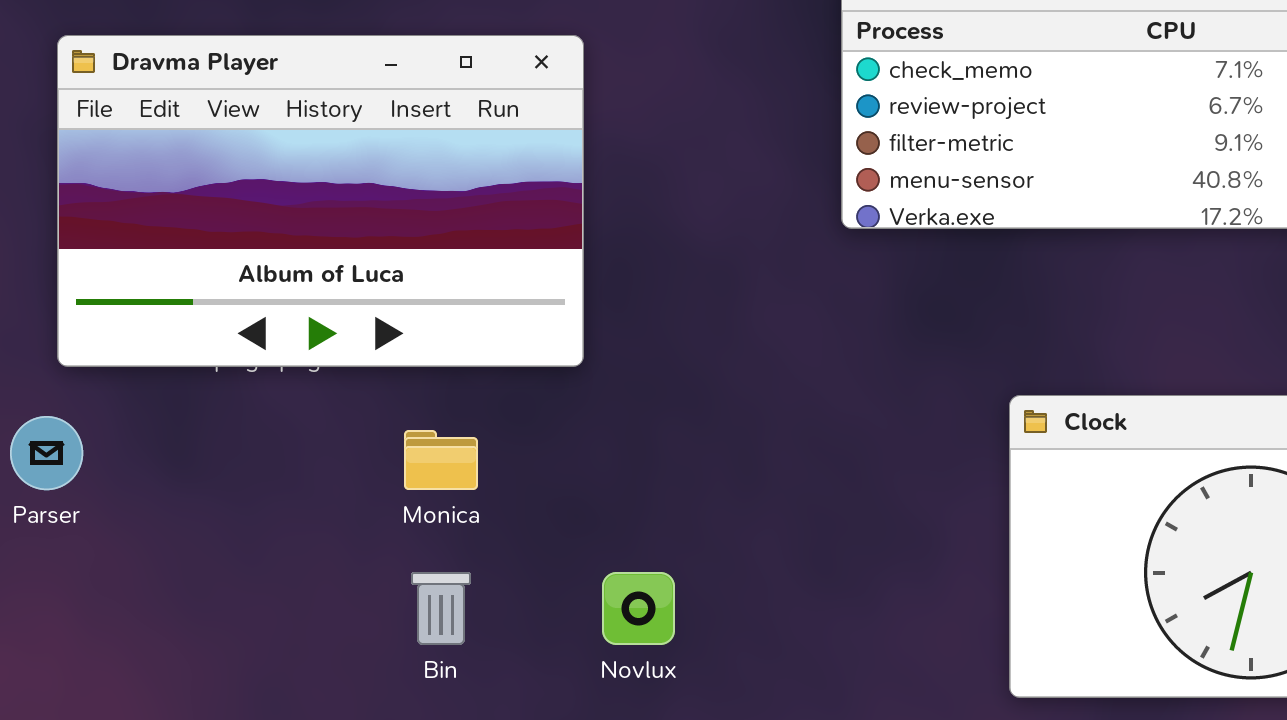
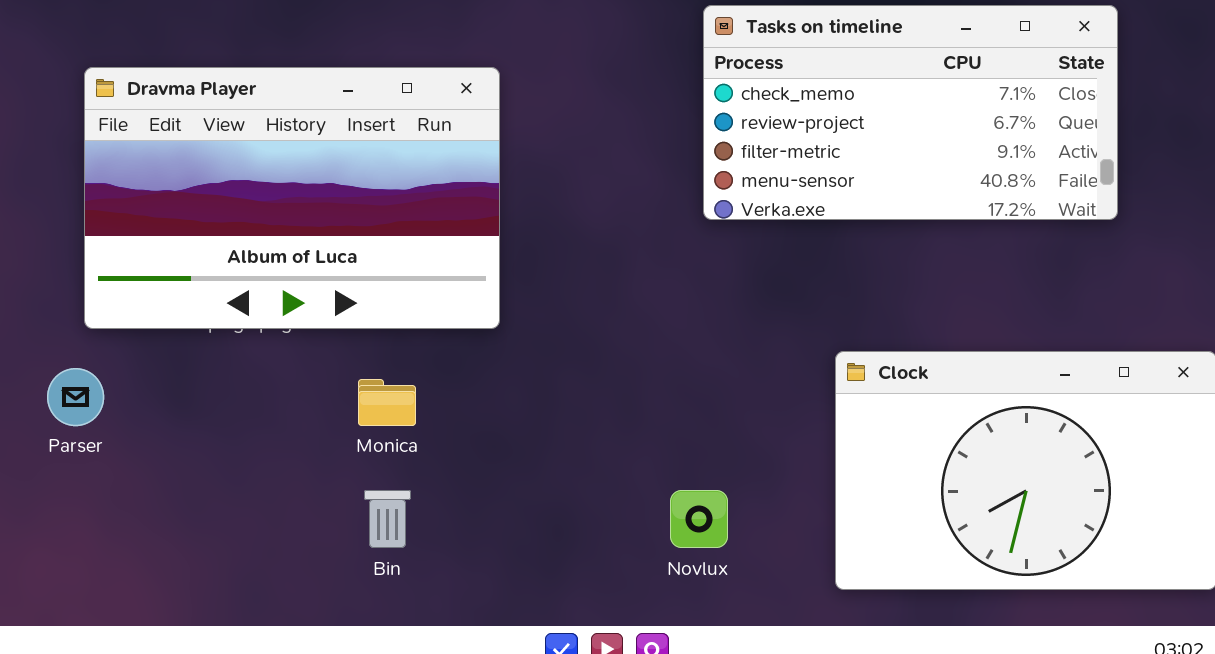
Novlux: [602,572,675,645] -> [670,490,728,548], moved

